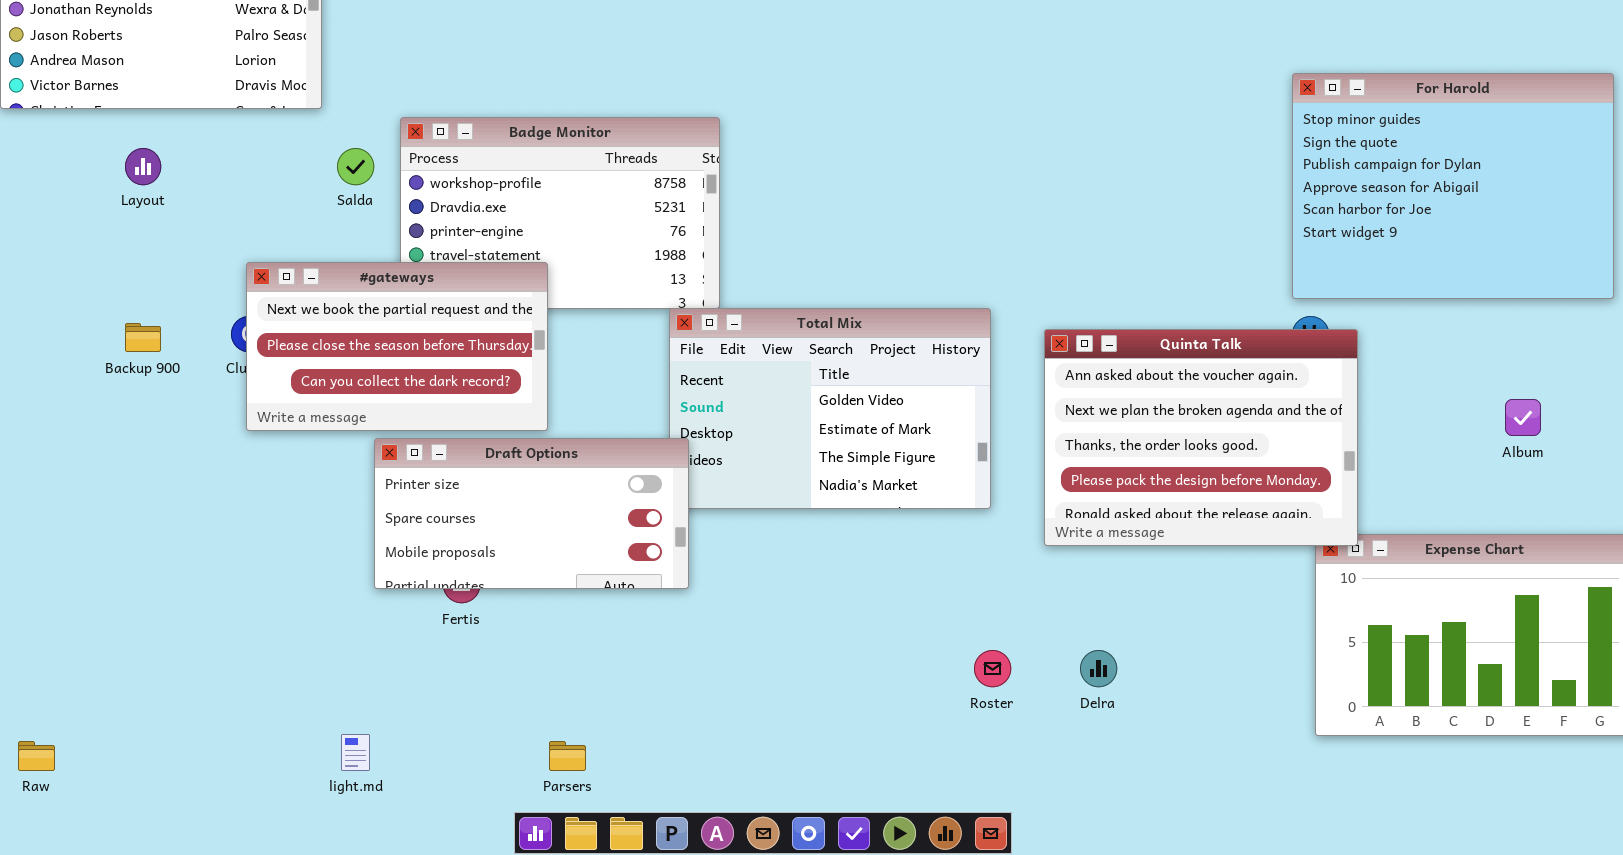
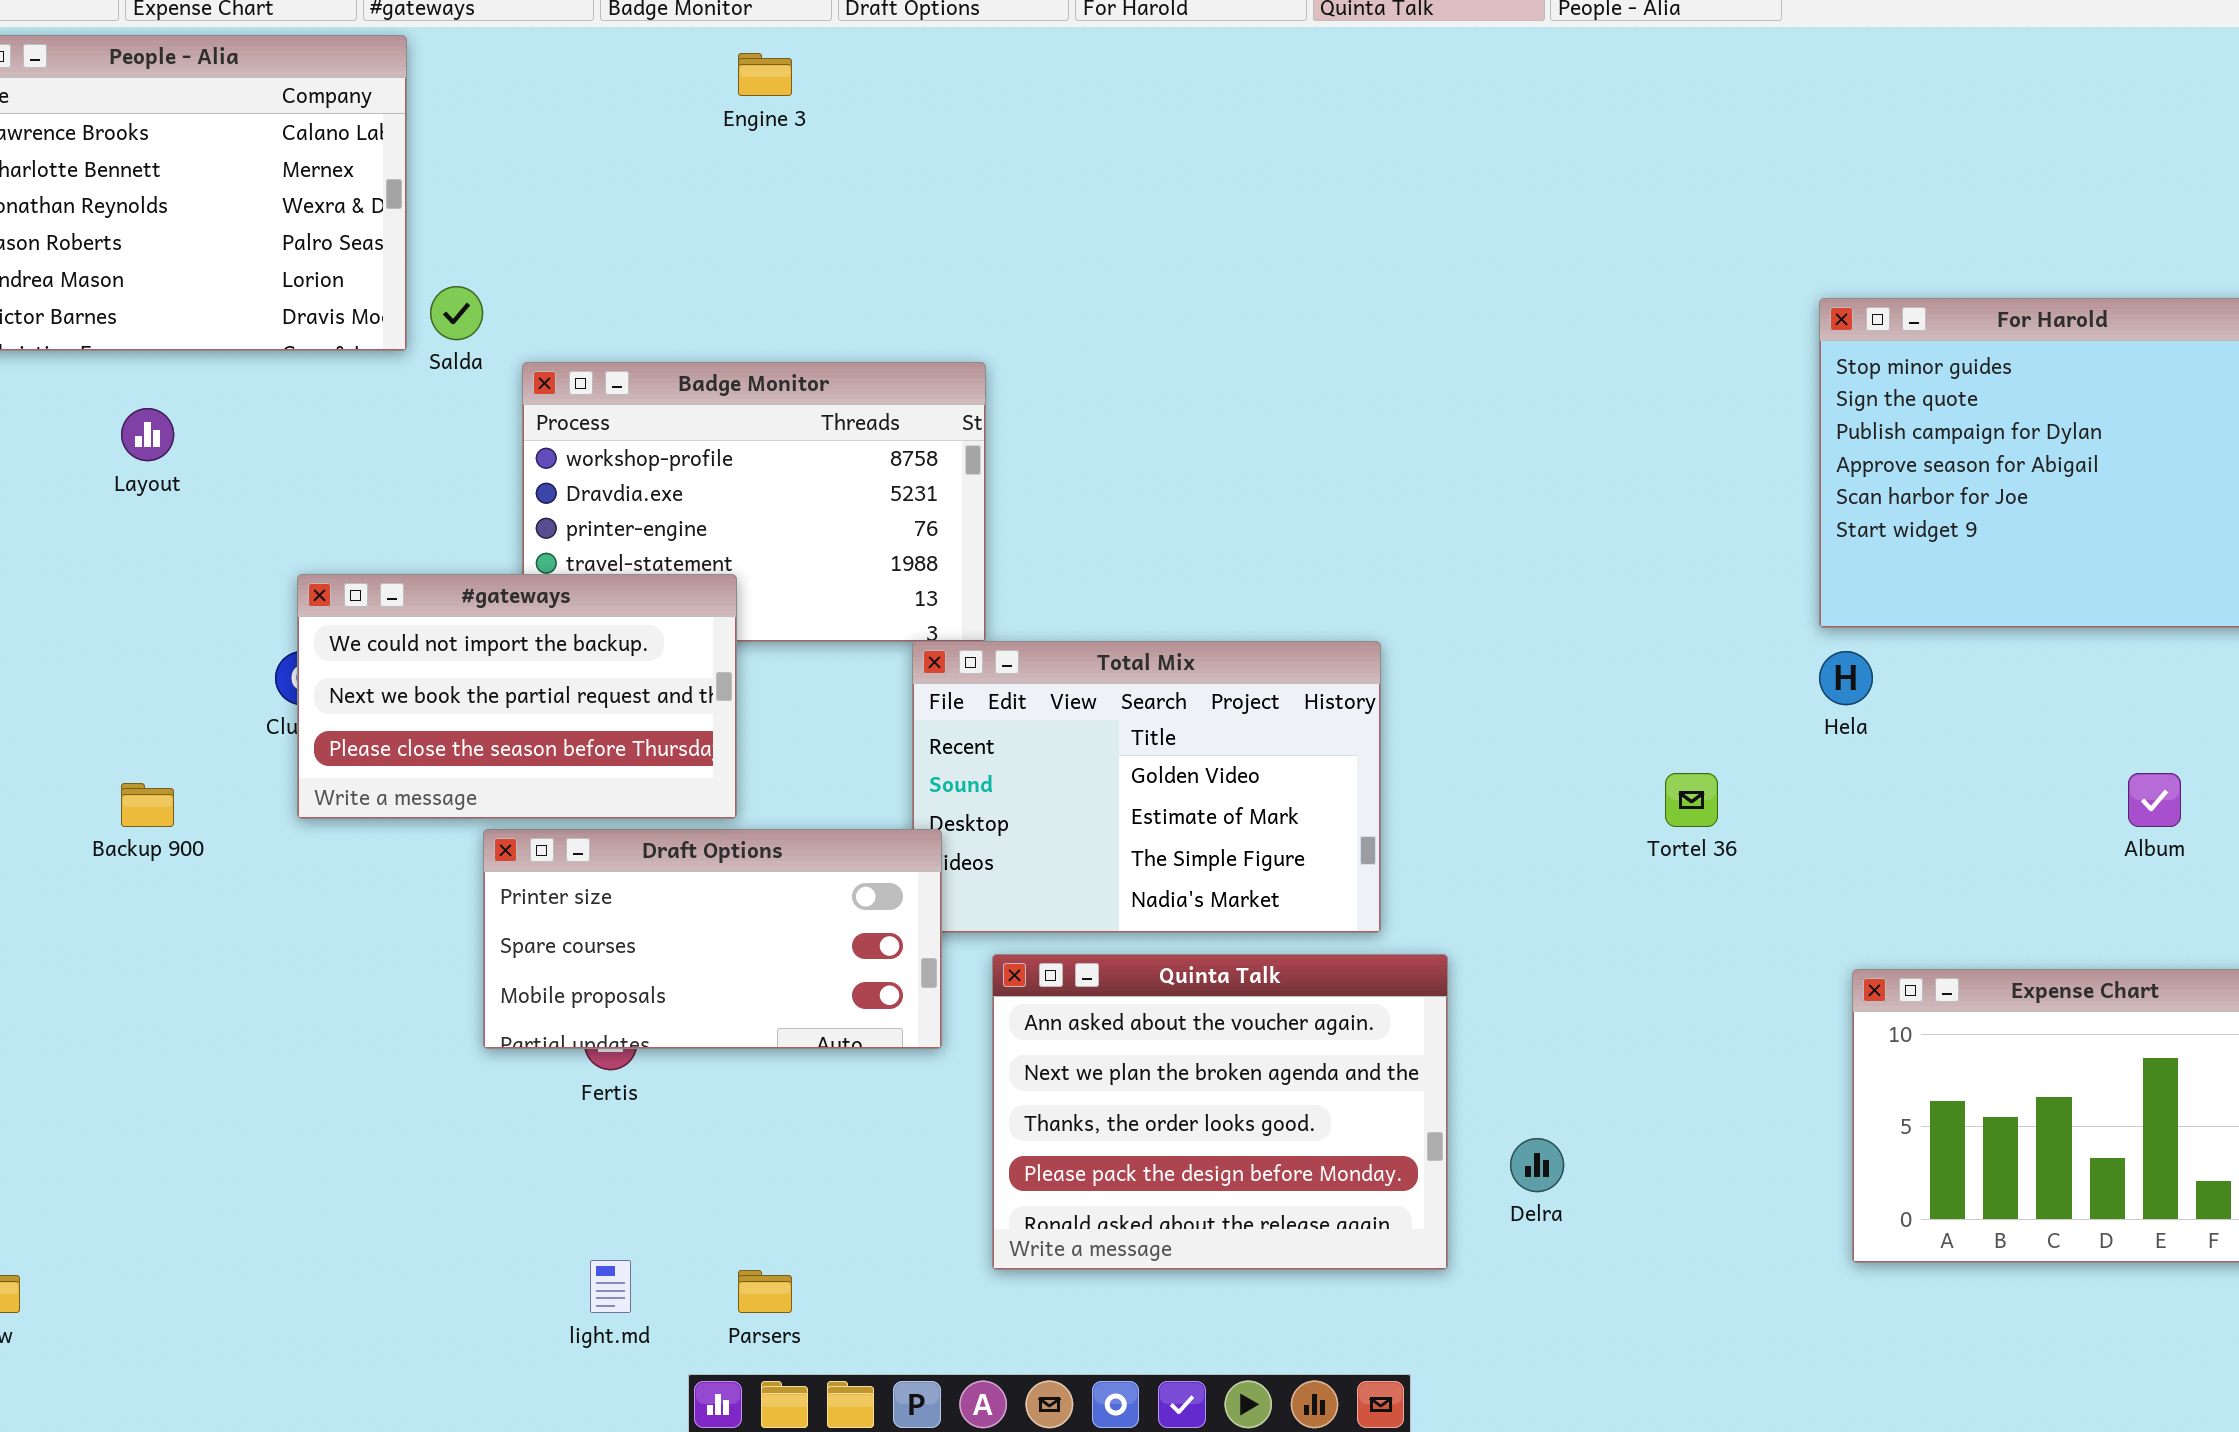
Salda: [337,148,374,185] -> [430,286,483,340], moved
#gateways: [246,262,548,431] -> [297,574,737,819], scrolled up 1 row
Backup 900: [125,323,161,352] -> [121,783,174,827], moved
Quinta Talk: [1044,329,1358,546] -> [992,954,1448,1270], moved
light.md: [341,734,370,771] -> [590,1260,631,1313], moved

